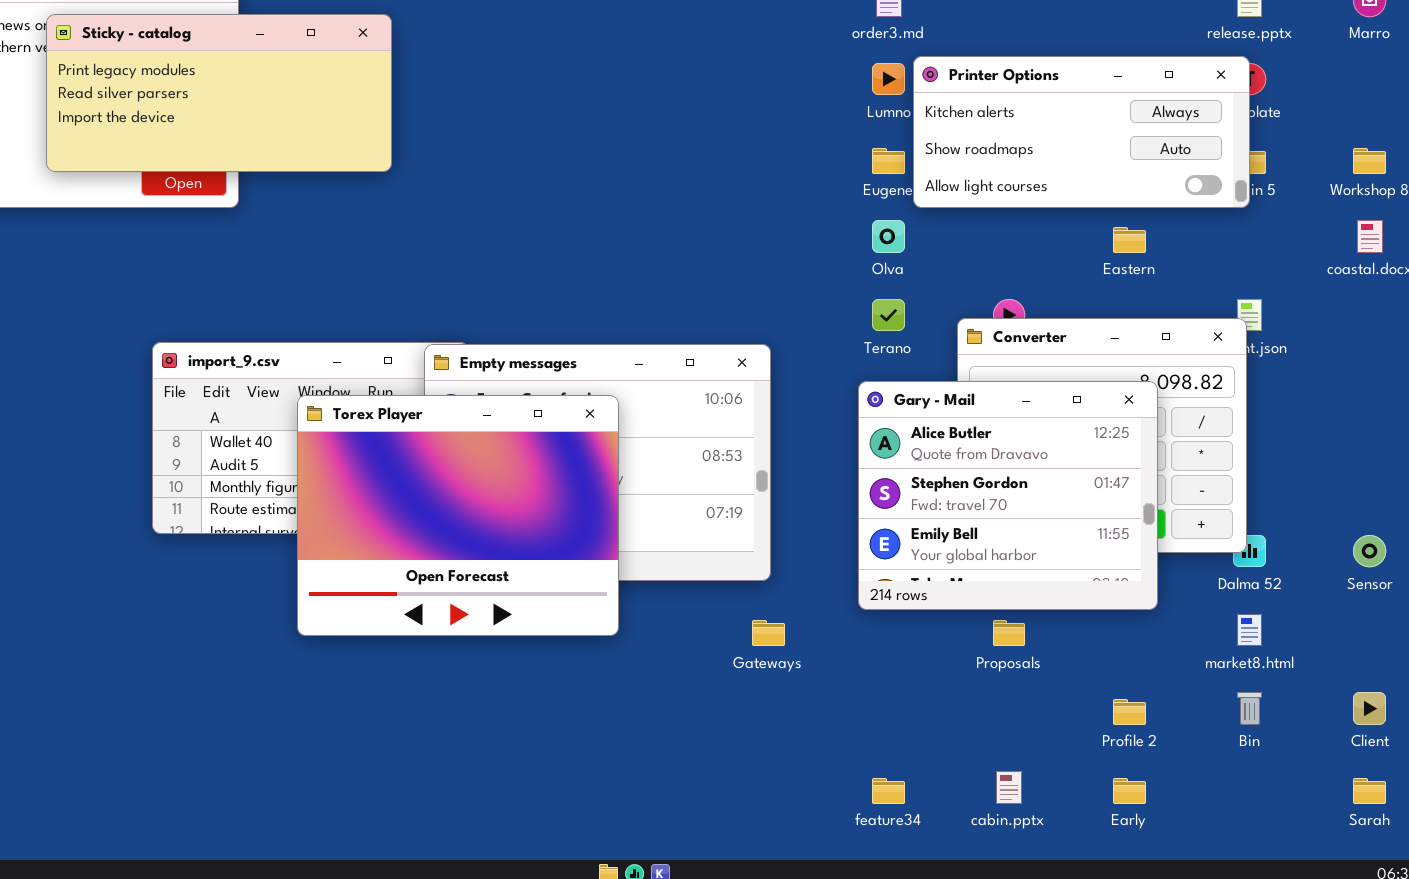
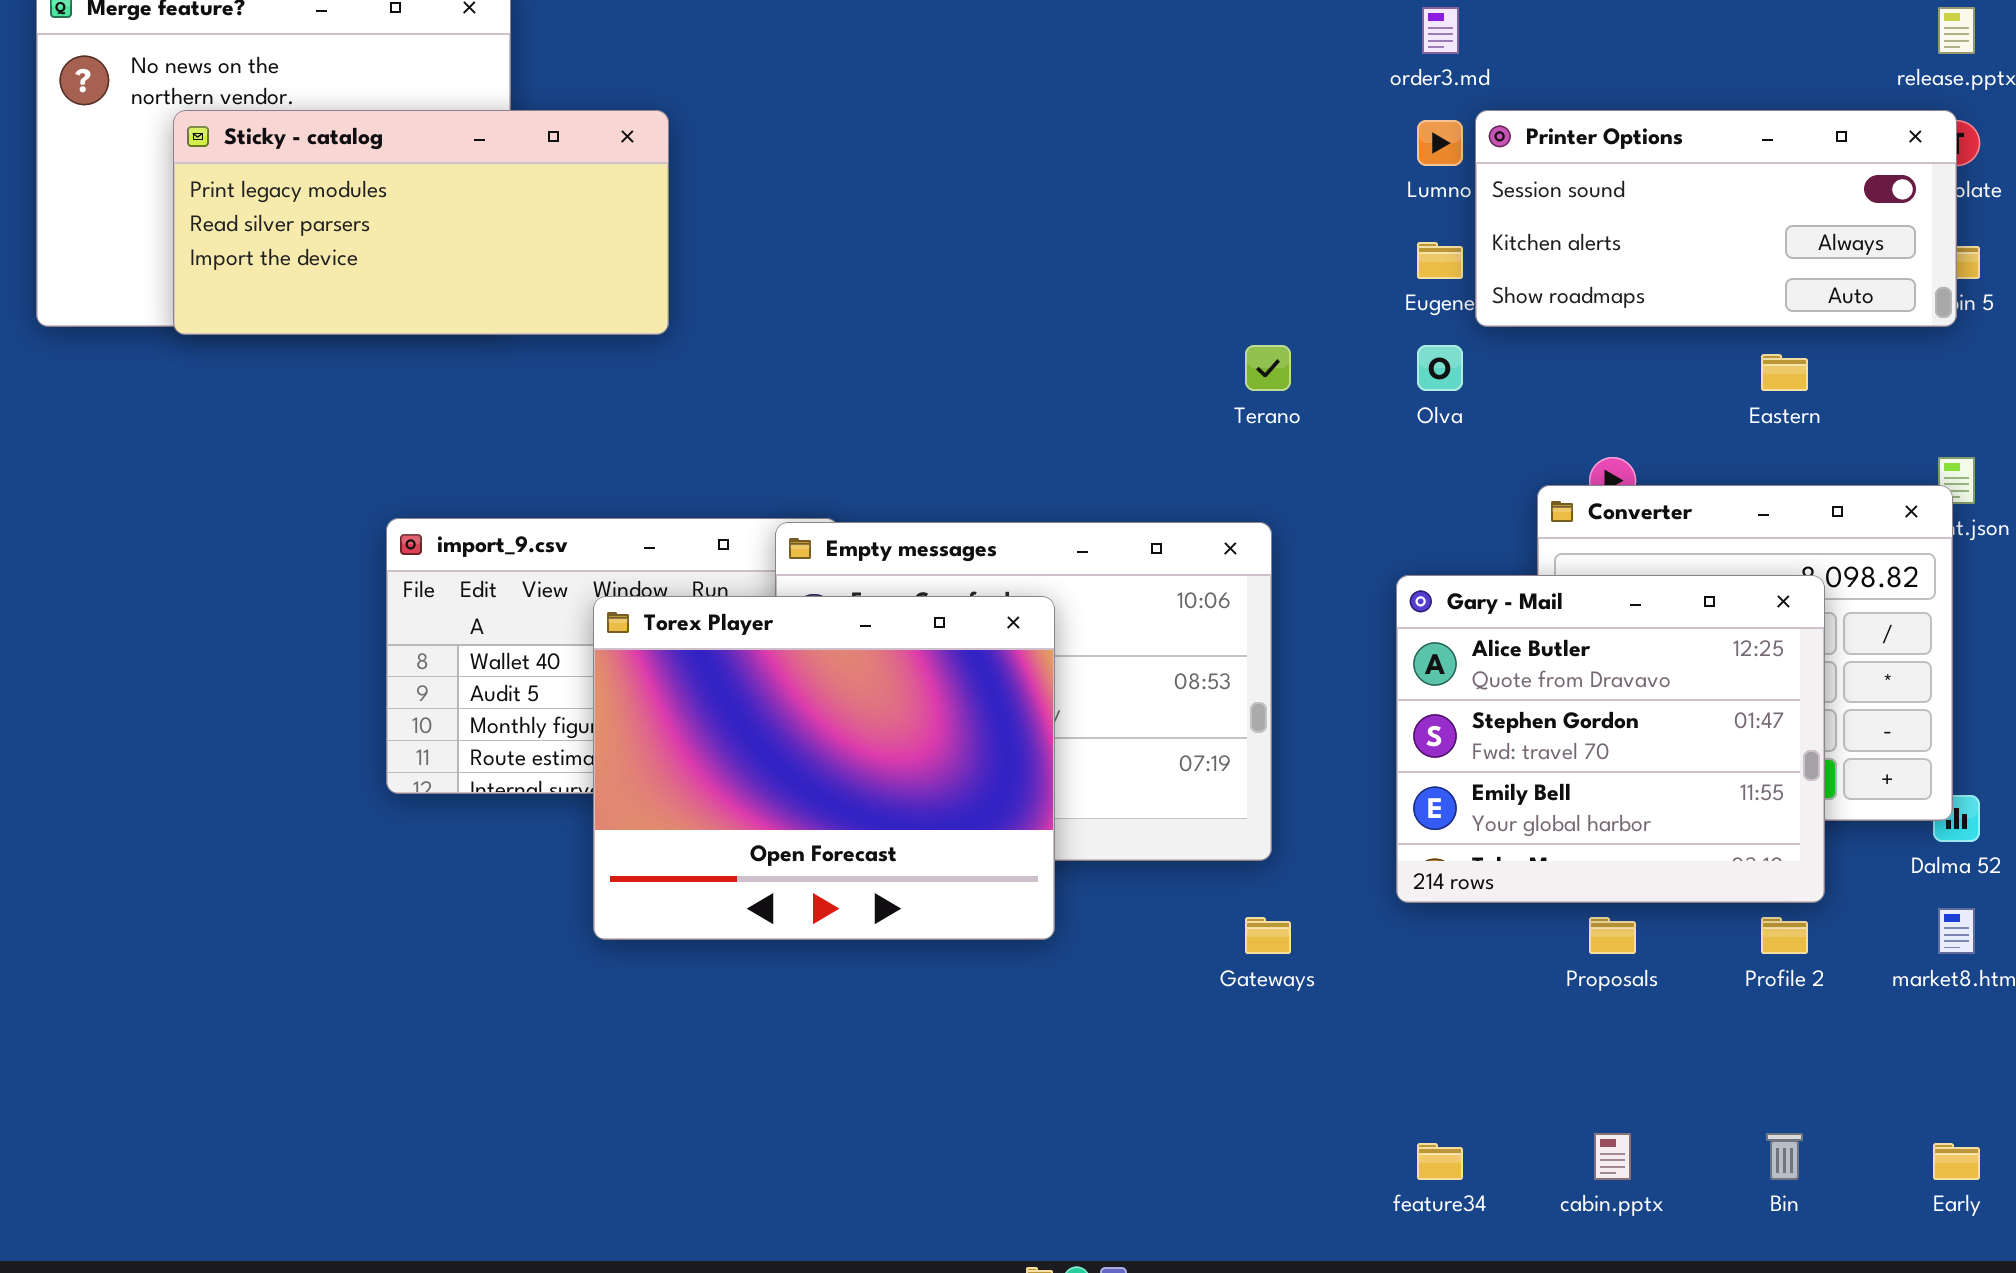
Sticky - catalog: [46,14,392,172] -> [173,110,669,335], moved
Printer Options: [913,56,1250,208] -> [1475,110,1957,327], scrolled up 1 row
Terano: [872,299,905,331] -> [1245,345,1291,391], moved
Bin: [1237,692,1262,725] -> [1766,1133,1803,1180], moved
Profile 2: [1113,699,1146,725] -> [1761,917,1808,954], moved
Early: [1113,778,1146,804] -> [1933,1143,1980,1180], moved

